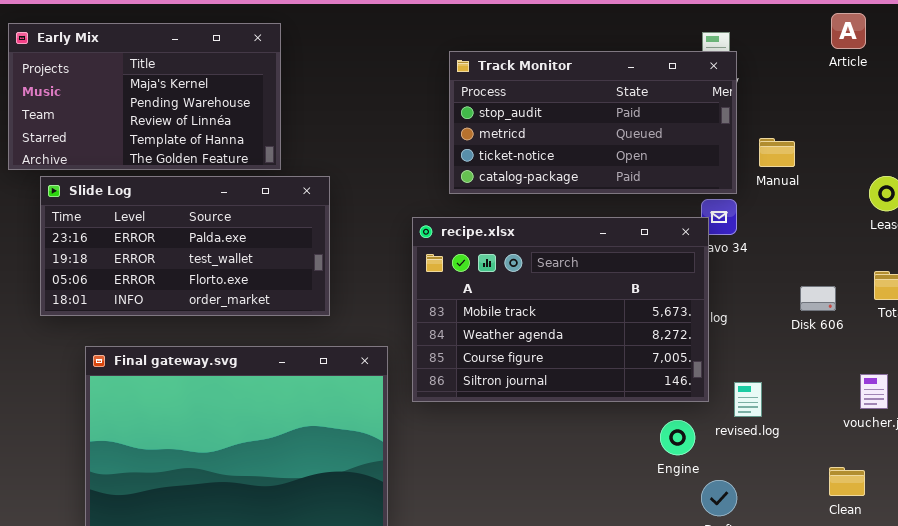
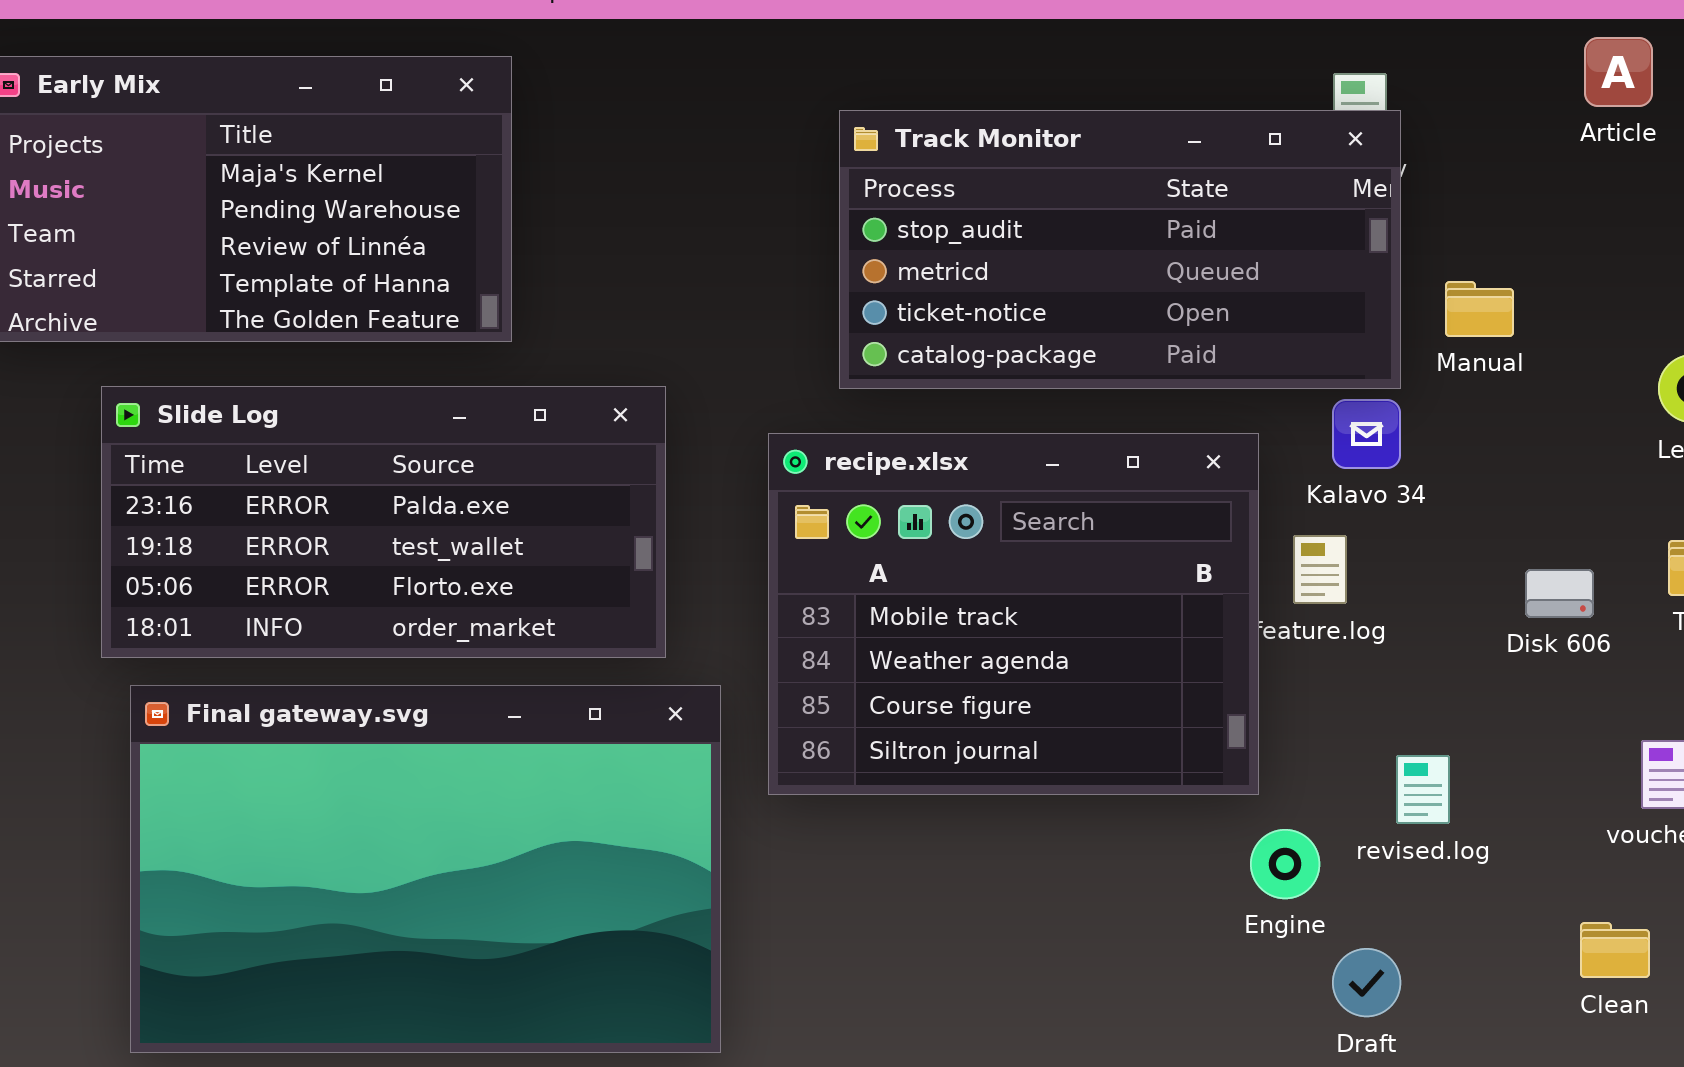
Slide Log: [40,176,330,316] -> [101,386,666,658], moved
recipe.xlsx: [412,217,709,402] -> [768,433,1259,795], resized

